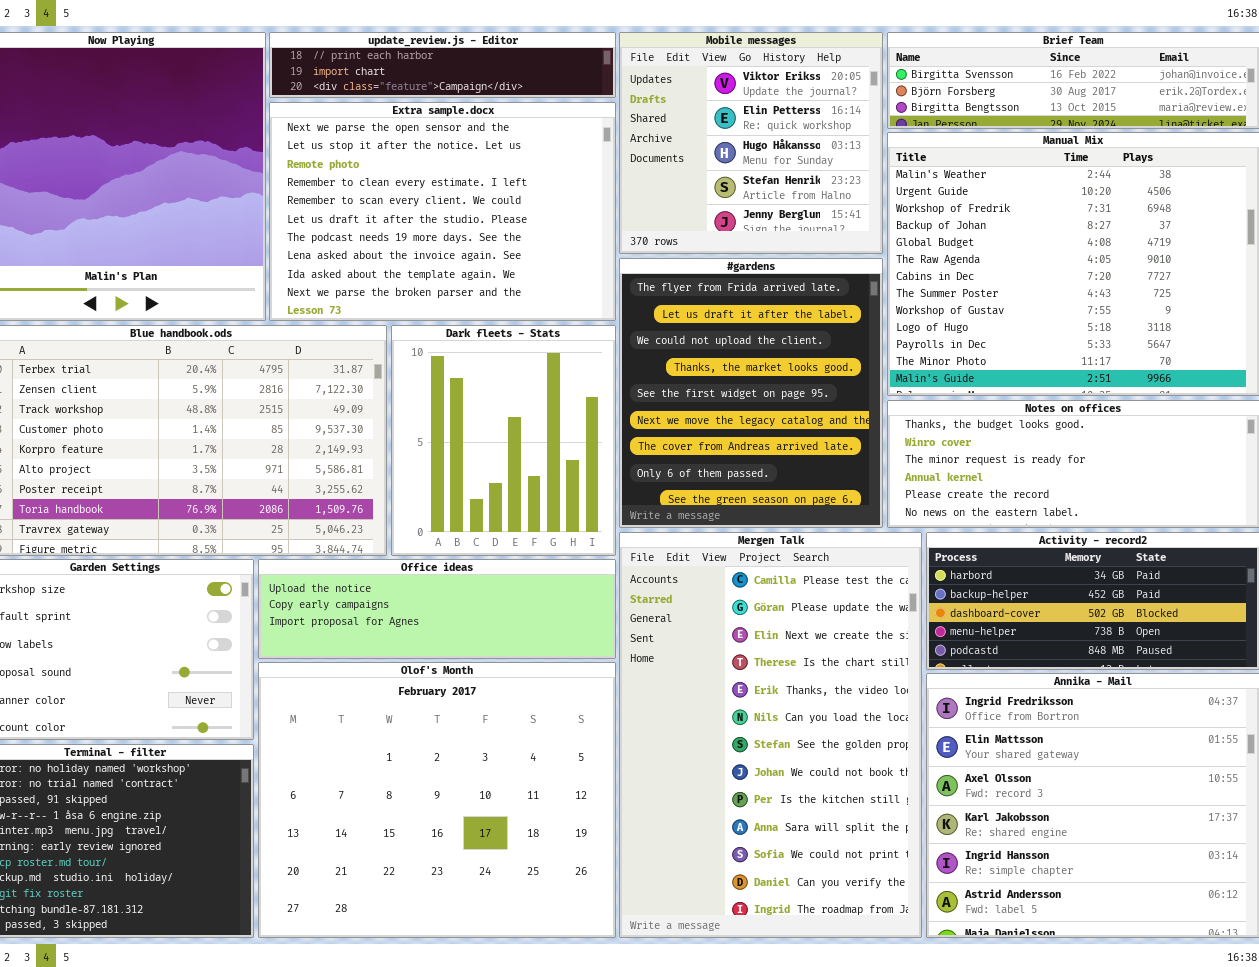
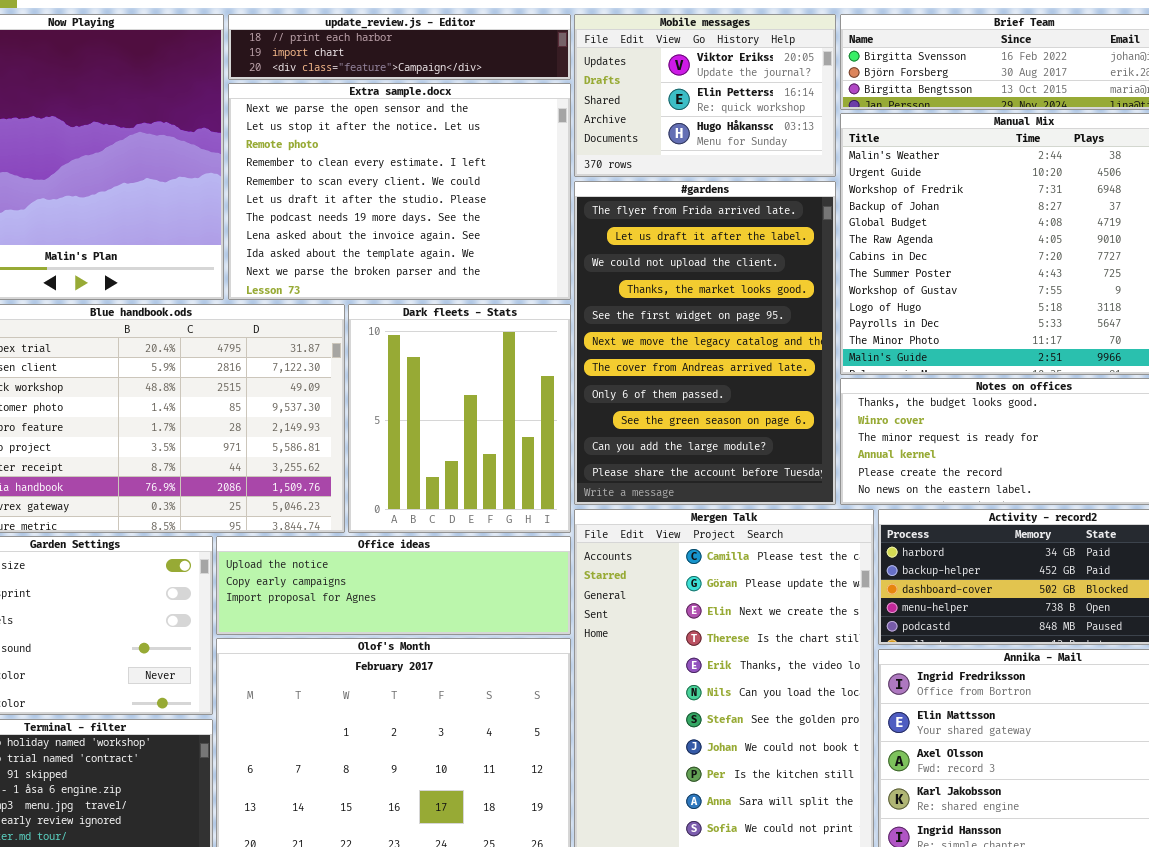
Mobile messages: [619,32,883,254] -> [574,14,836,177], resized
#gardens: [619,258,883,528] -> [574,181,836,505], resized

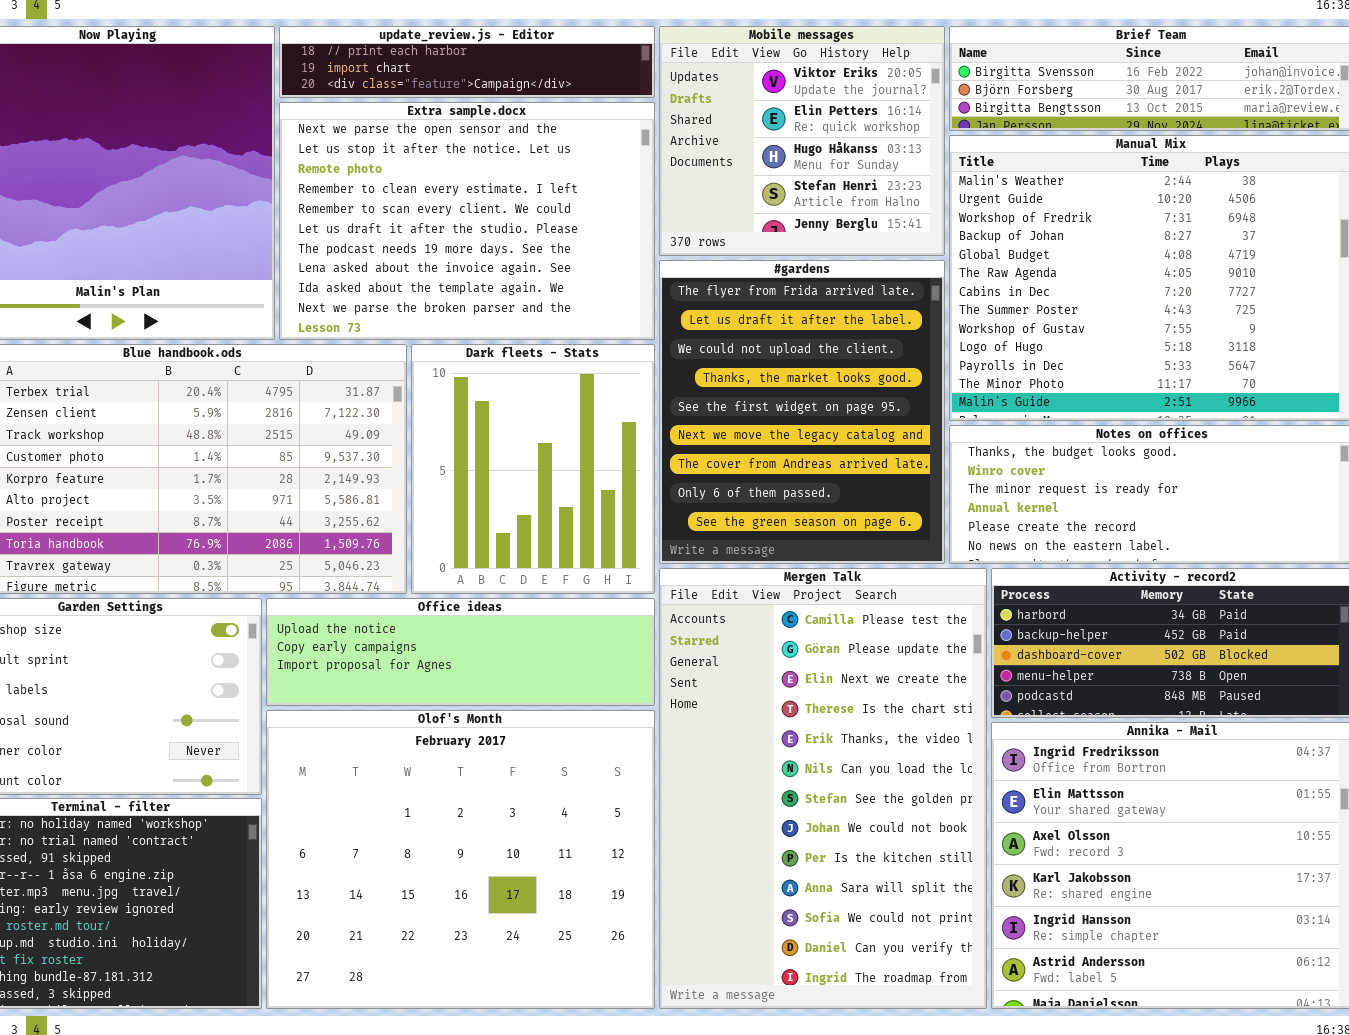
Mobile messages: [574,14,836,177] -> [659,26,945,256], resized
#gardens: [574,181,836,505] -> [659,260,945,564], resized

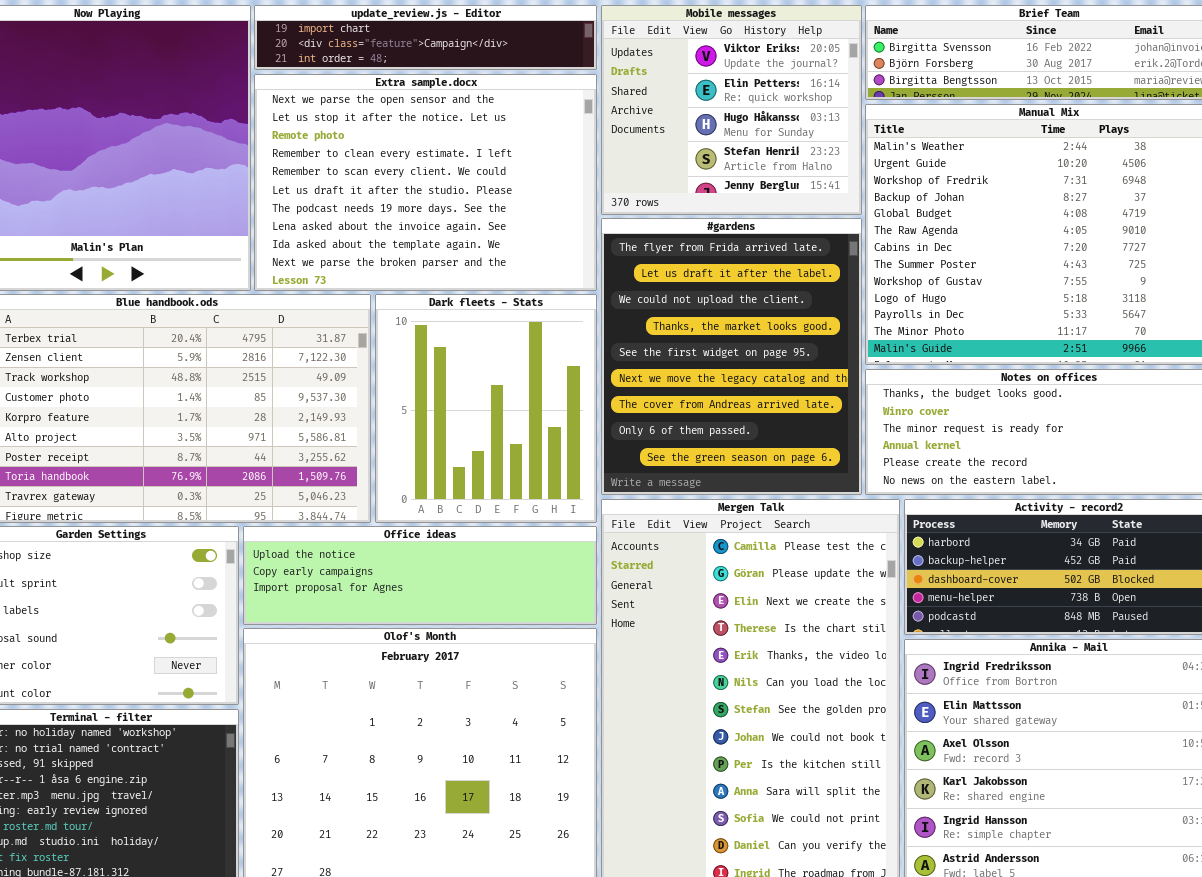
update_review.js - Editor: [279,26,655,98] -> [254,5,597,70], scrolled down 1 row

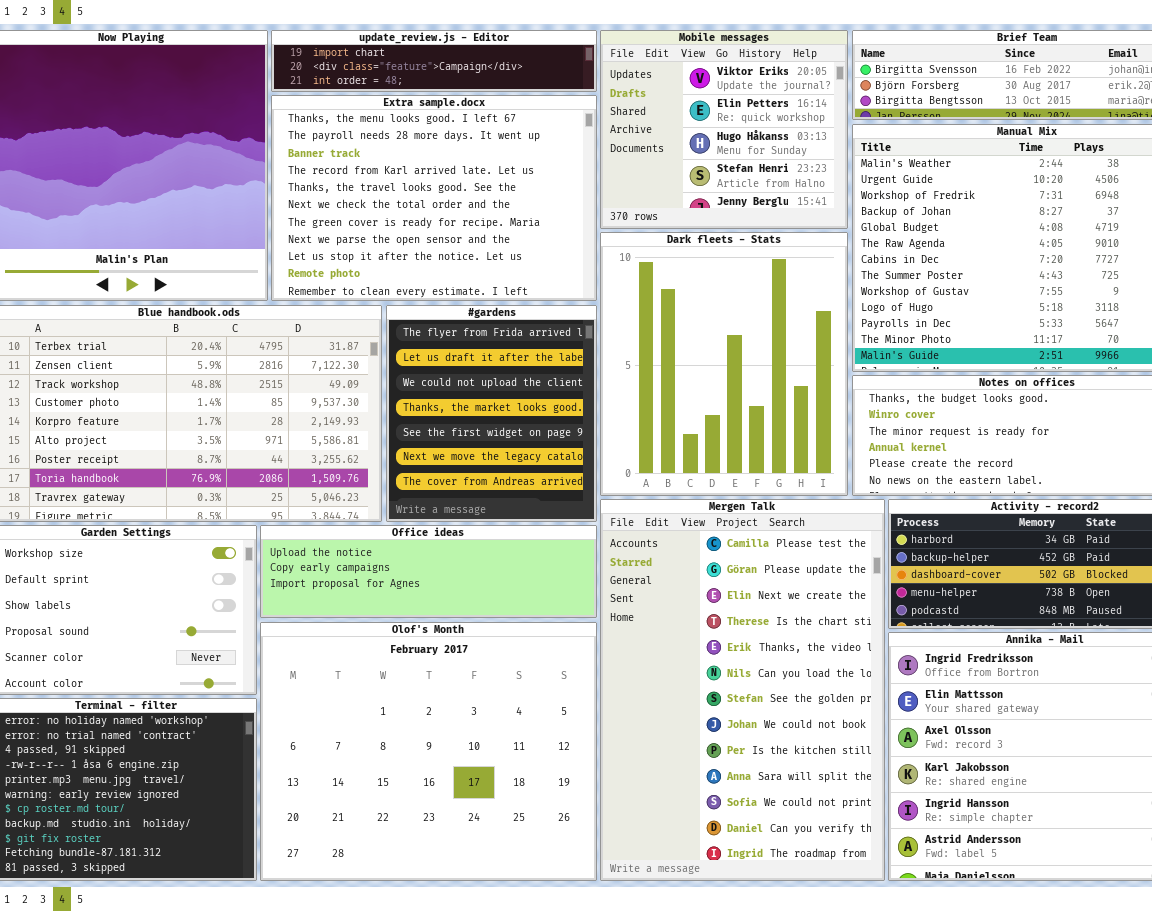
Extra sample.docx: [254,74,597,291] -> [271,95,597,301], scrolled up 7 rows
#gardens: [601,218,862,495] -> [386,305,597,522], moved, resized
Dark fleets - Stats: [375,294,597,523] -> [600,232,848,496], moved, resized

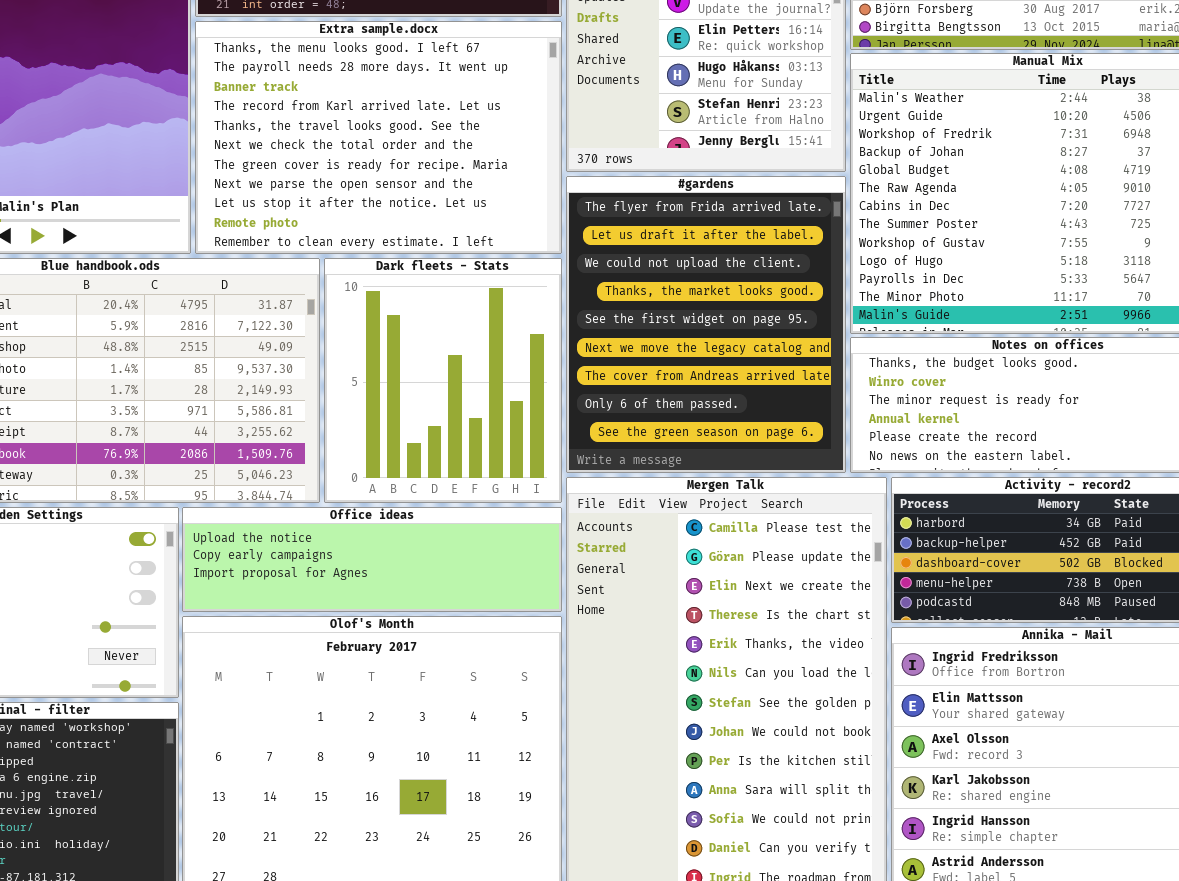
Dark fleets - Stats: [600,232,848,496] -> [324,258,562,503], moved, resized
#gardens: [386,305,597,522] -> [566,176,846,473], moved, resized

